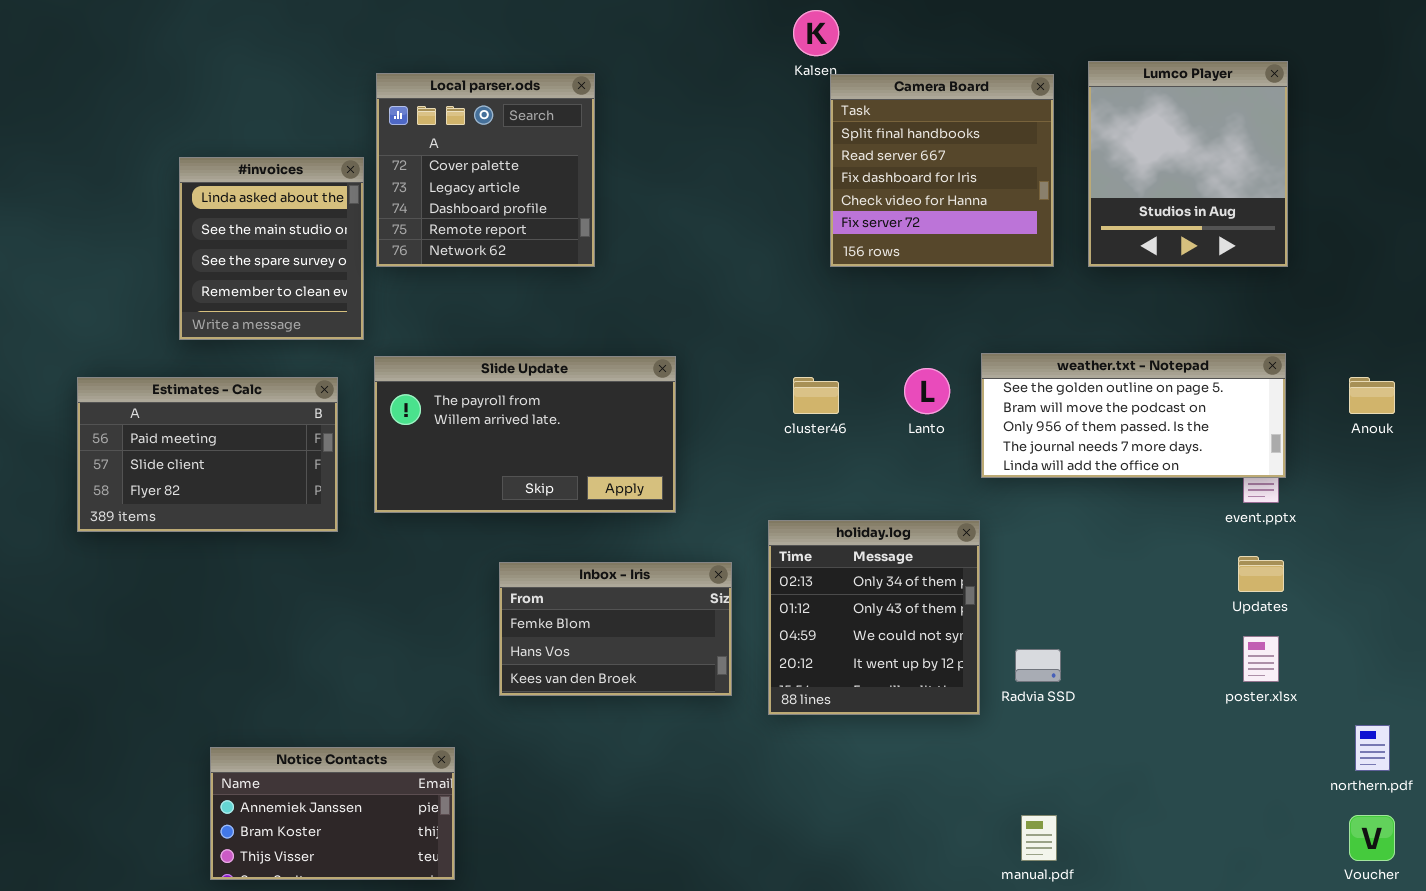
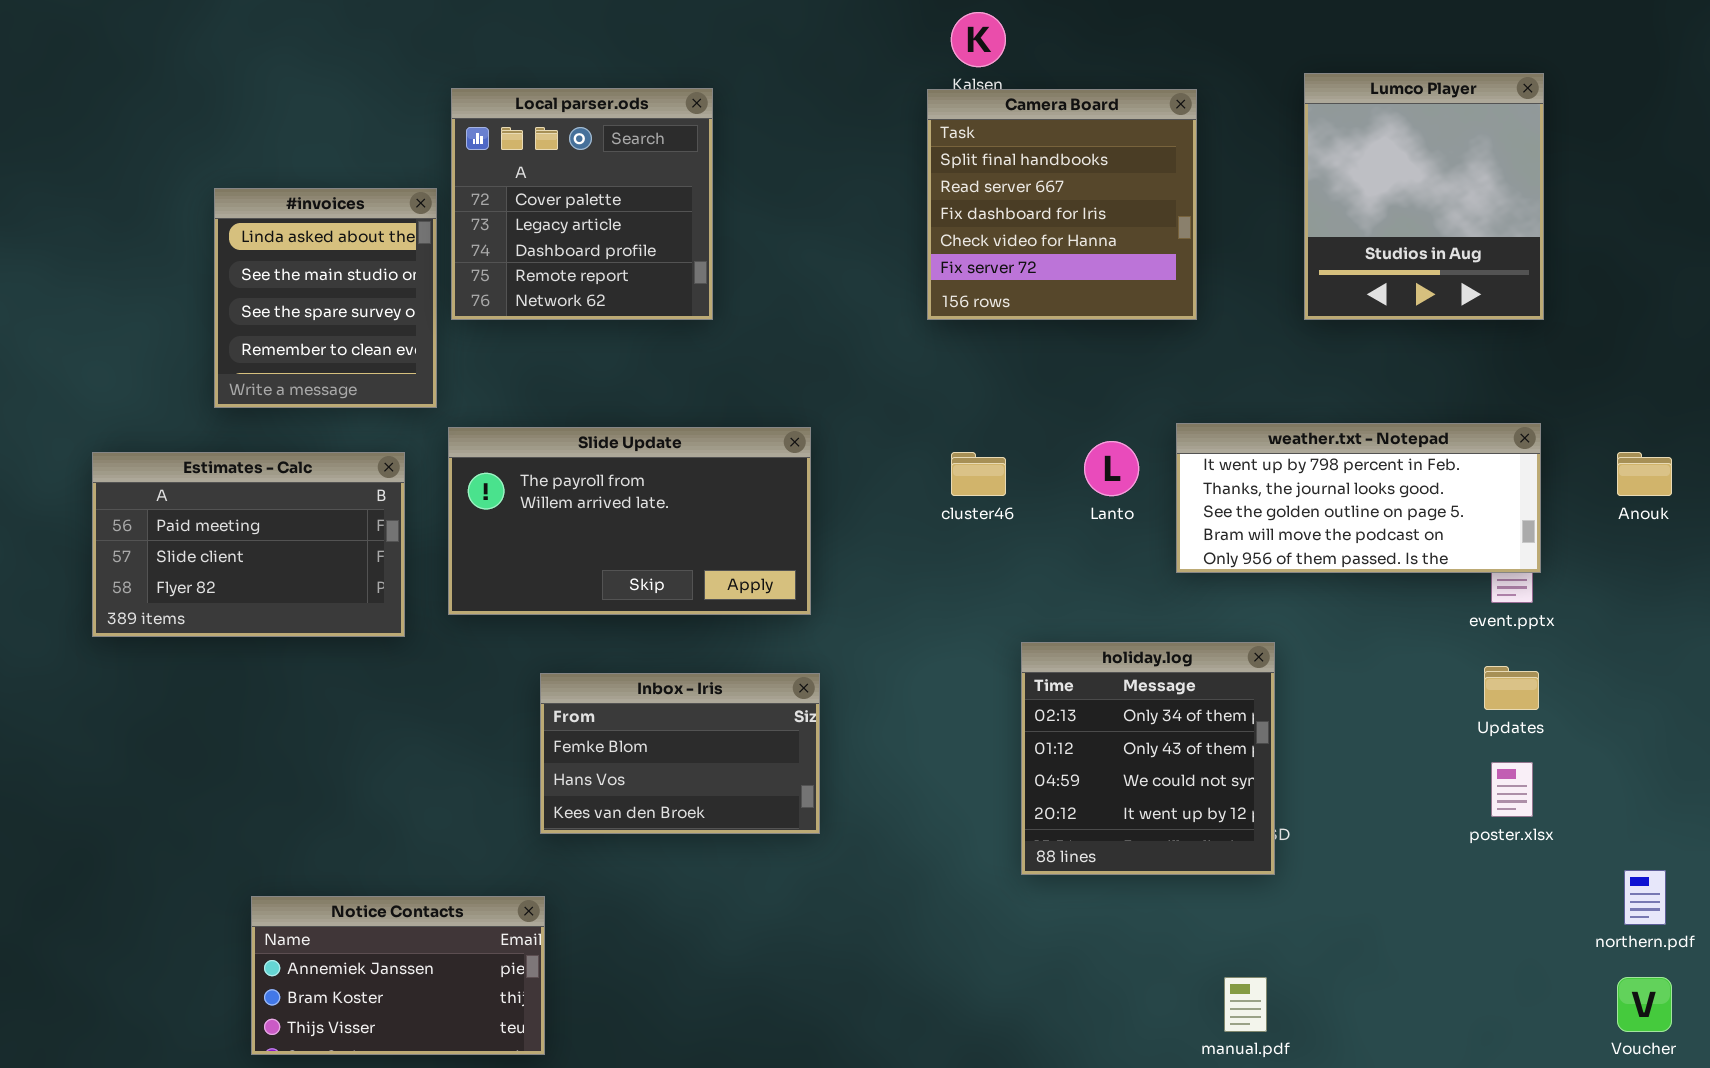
Camera Board: [830,74,1054,267] -> [927,89,1197,320], moved
weather.txt - Notepad: [981,353,1286,478] -> [1176,423,1541,573], scrolled up 2 rows
holiday.log: [768,520,980,715] -> [1021,642,1275,875], moved
Inbox - Iris: [499,562,732,696] -> [540,673,820,834], moved

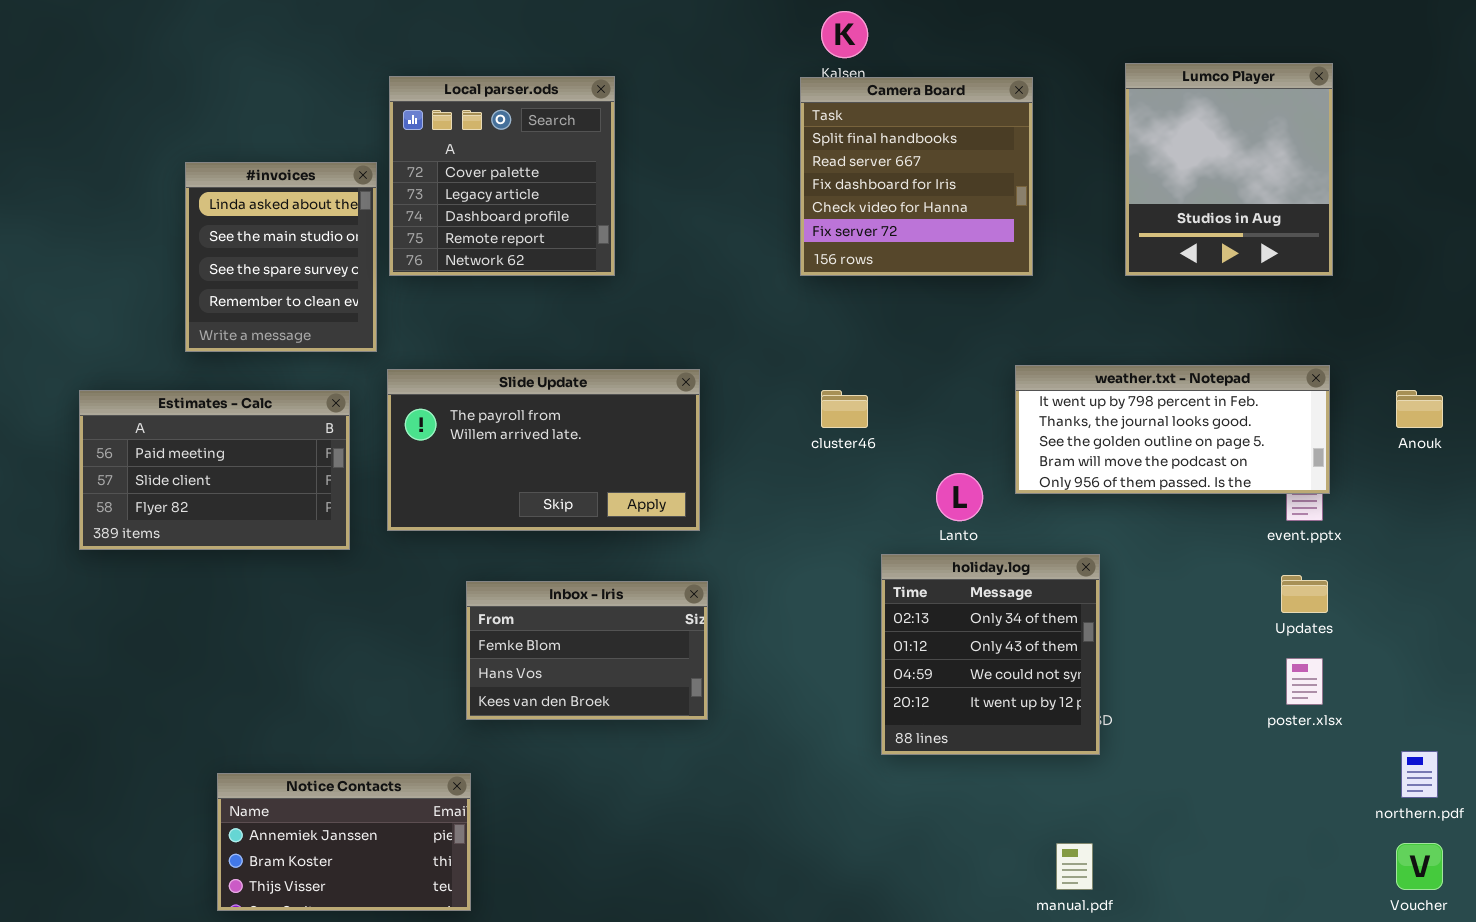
Lanto: [1084,441,1139,496] -> [936,473,983,521], moved

